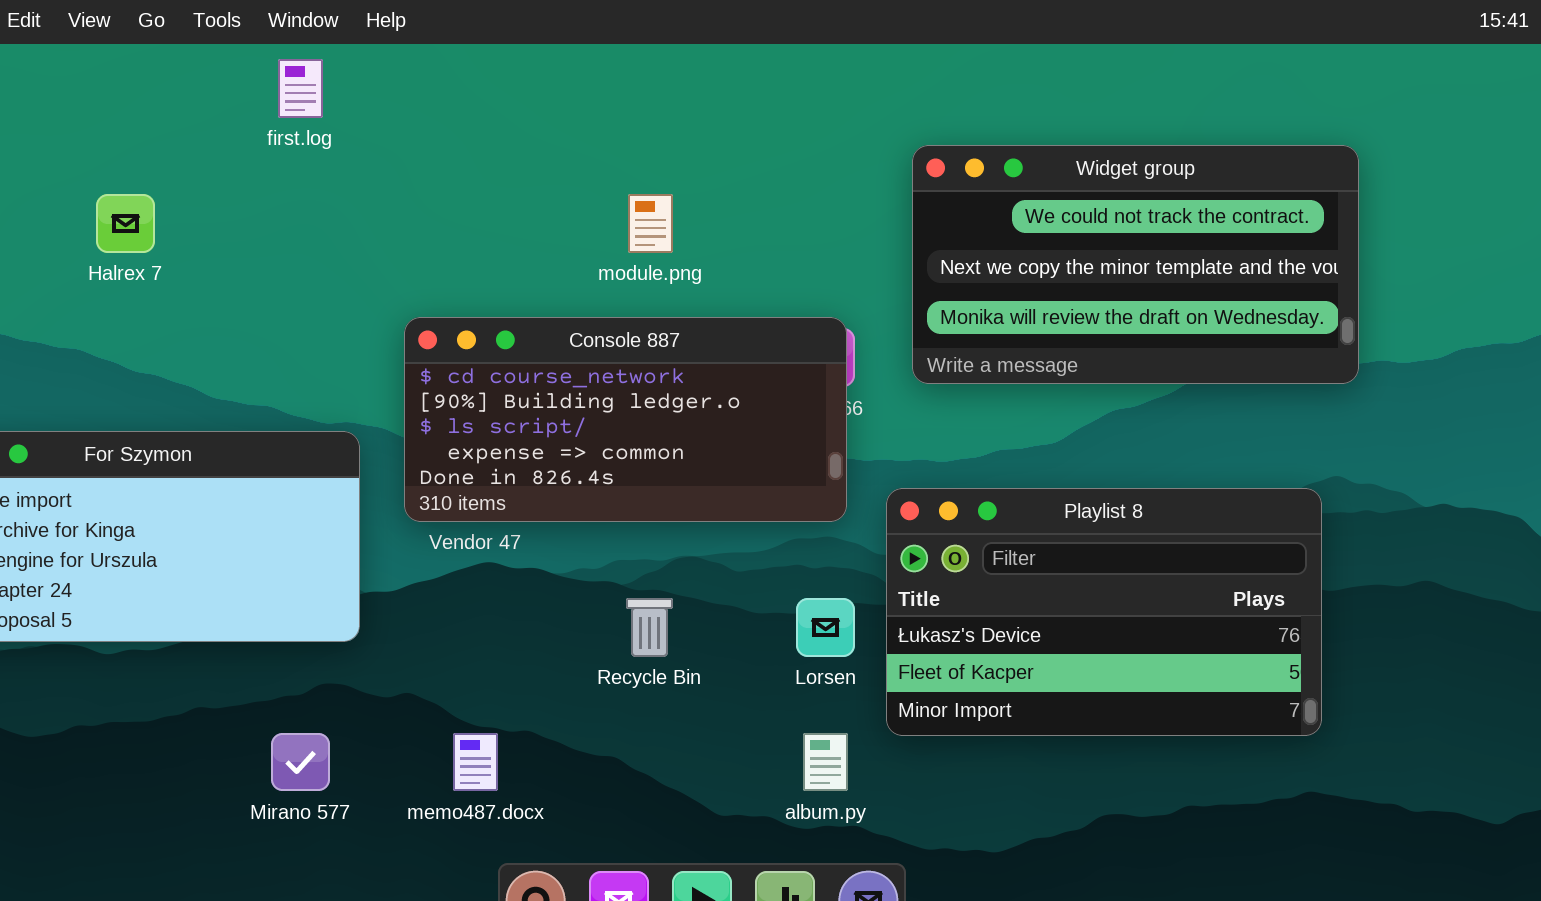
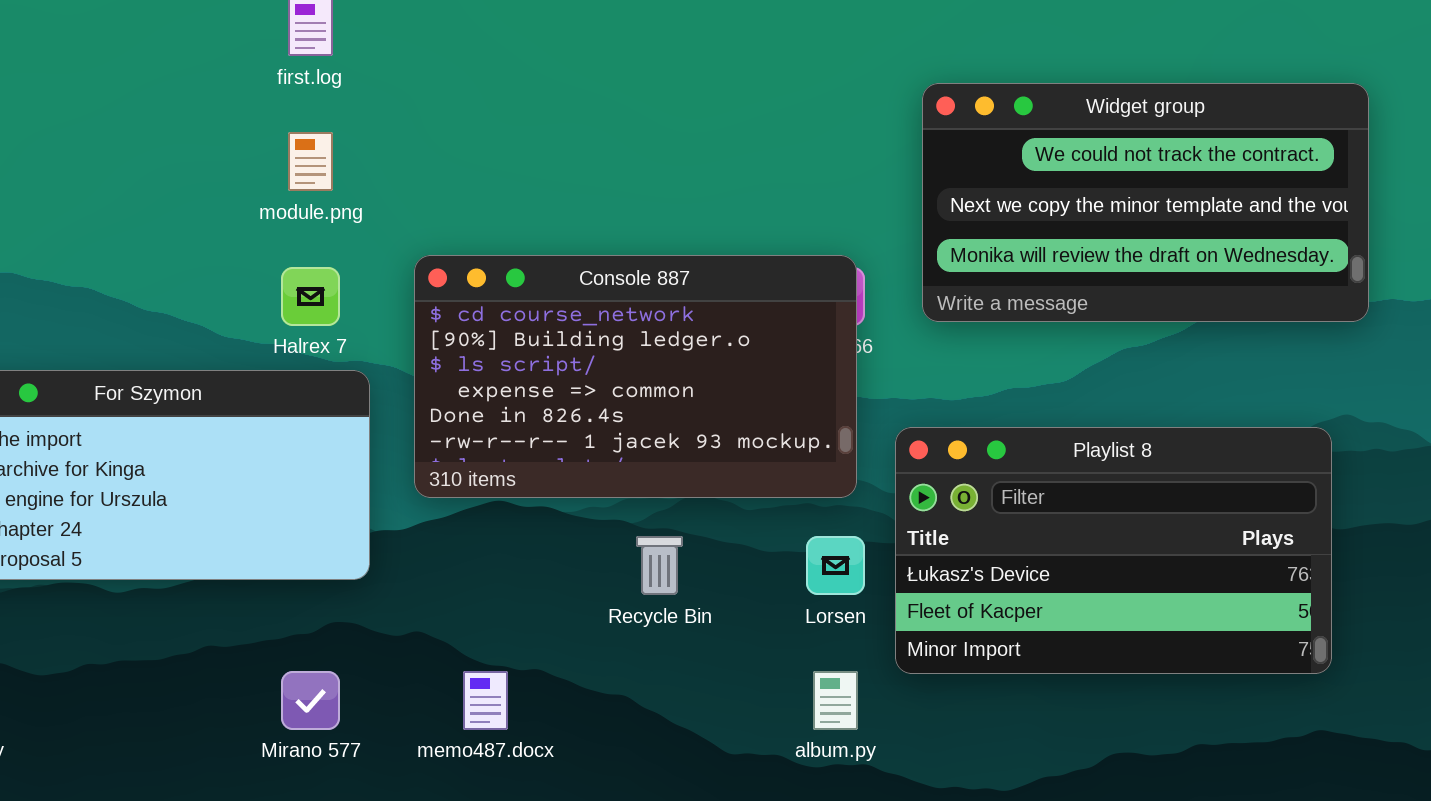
Halrex 7: [96,194,155,253] -> [281,267,340,326], moved
module.png: [628,194,673,253] -> [288,132,333,191], moved
Console 887: [404,317,847,522] -> [414,255,857,498], resized

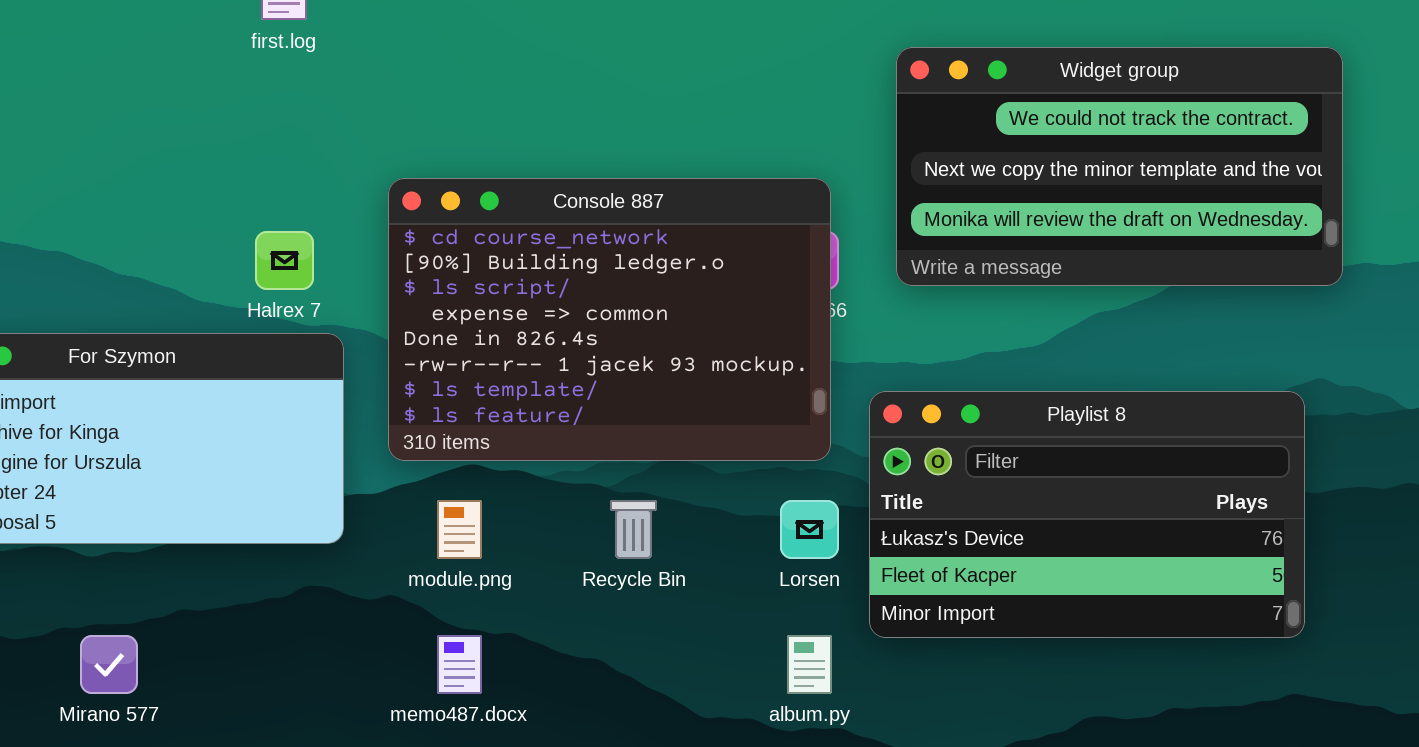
module.png: [288,132,333,191] -> [437,500,482,559], moved
Console 887: [414,255,857,498] -> [388,178,831,461], resized
Mirano 577: [281,671,340,730] -> [80,635,138,694], moved

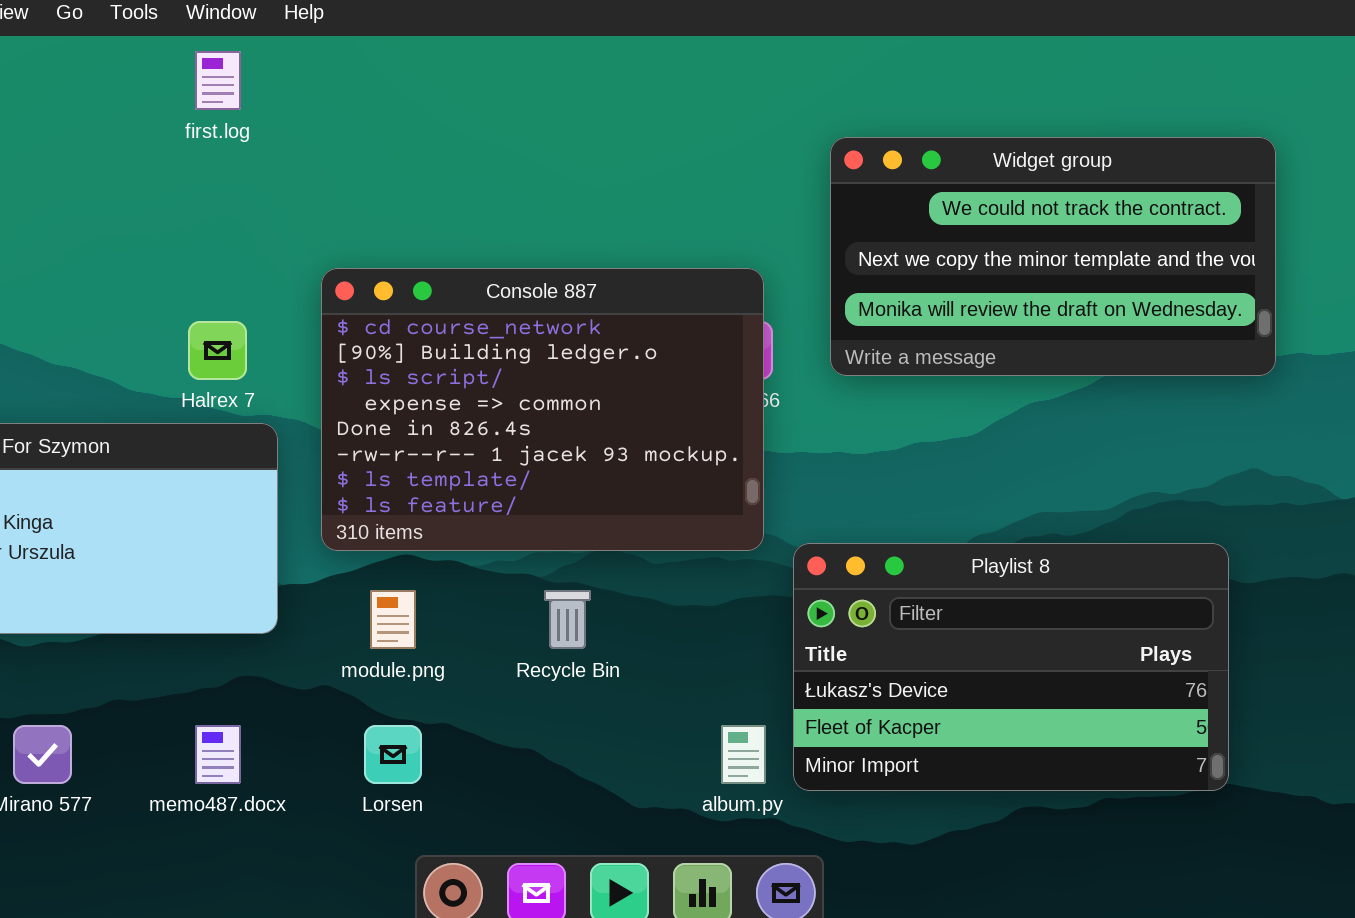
Playlist 8: [869,391,1305,638] -> [793,543,1229,791], moved
Lorsen: [780,500,839,559] -> [364,725,422,784], moved
memo487.docx: [437,635,482,694] -> [195,725,241,784], moved

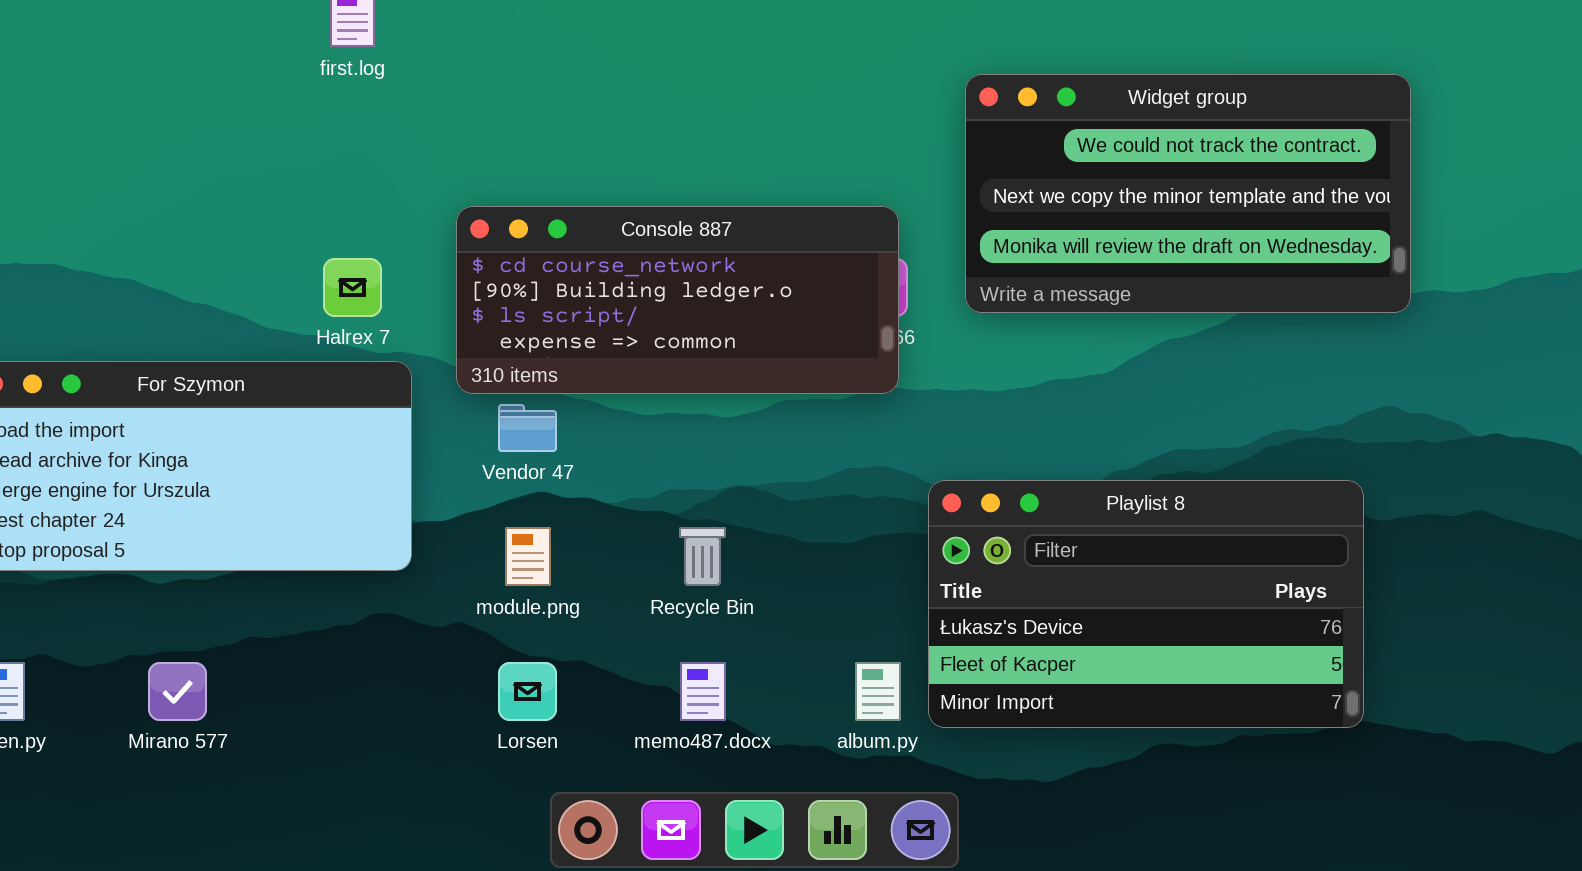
Console 887: [321,268,764,551] -> [456,206,899,394], resized
memo487.docx: [195,725,241,784] -> [680,662,726,721], moved

